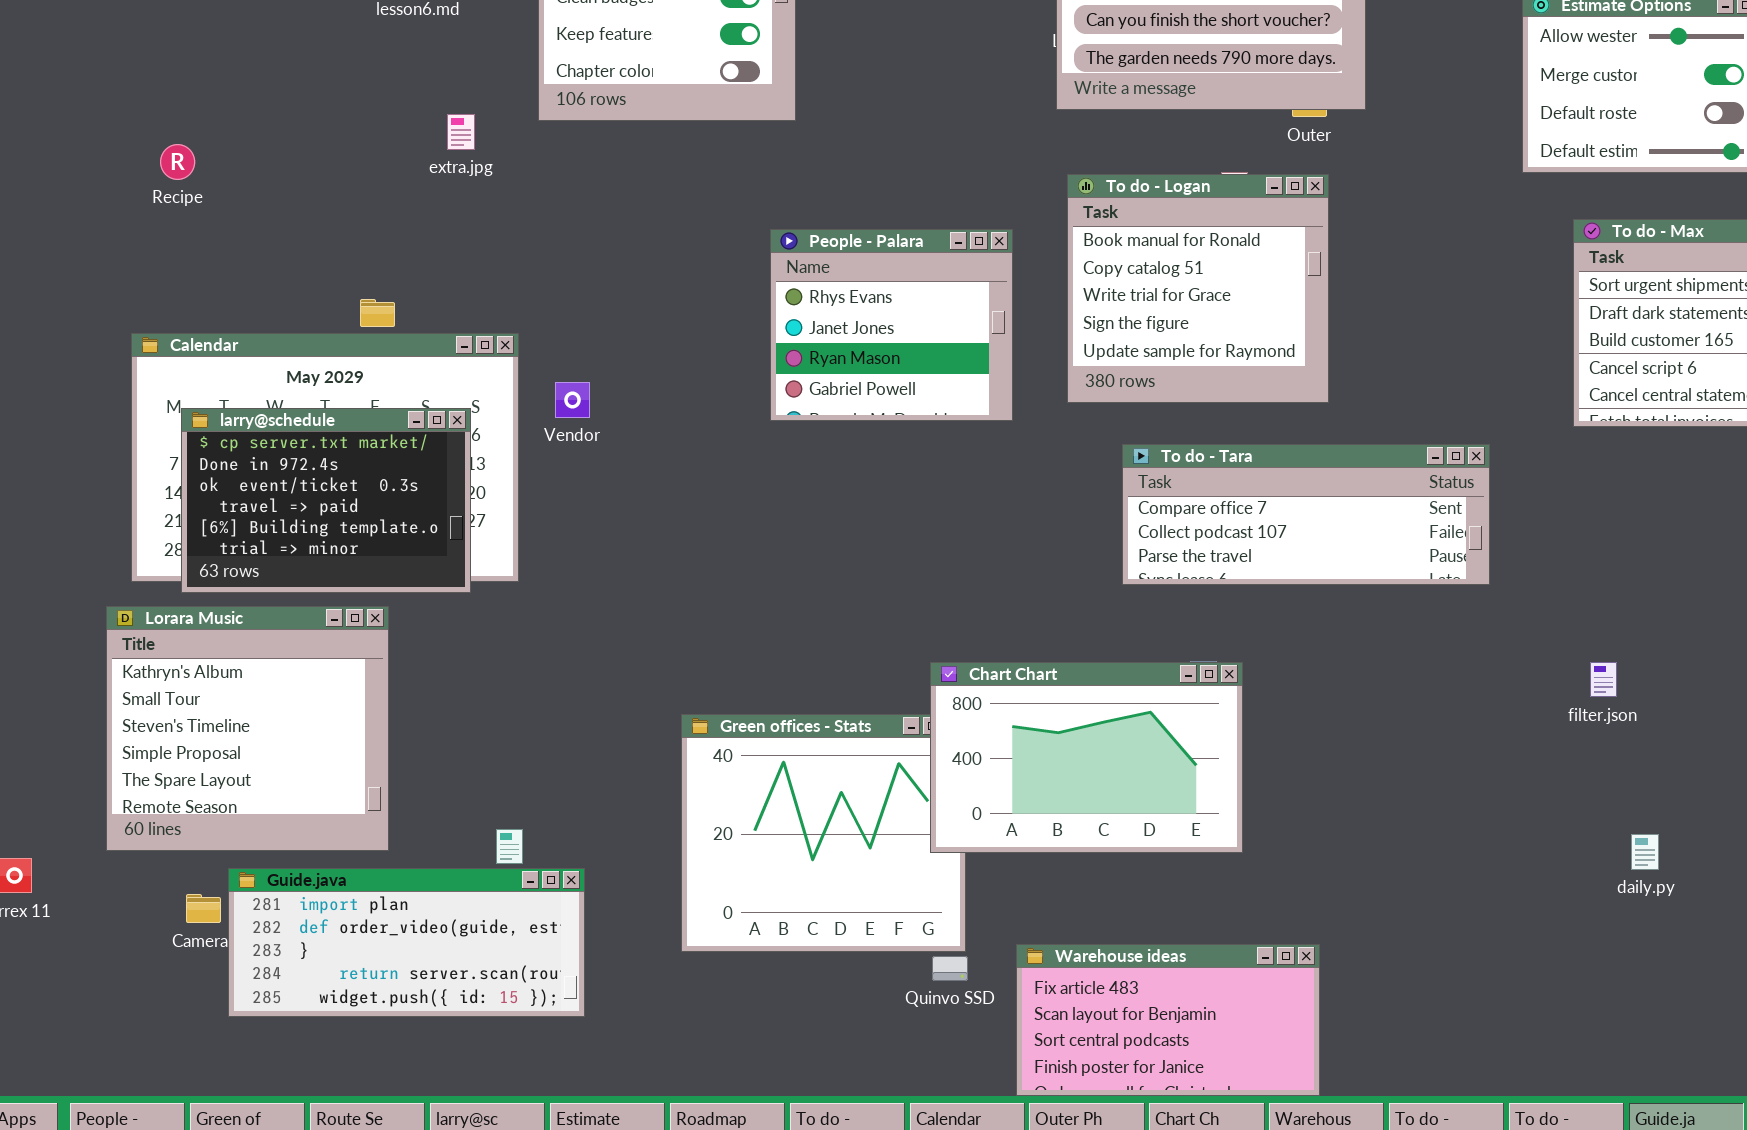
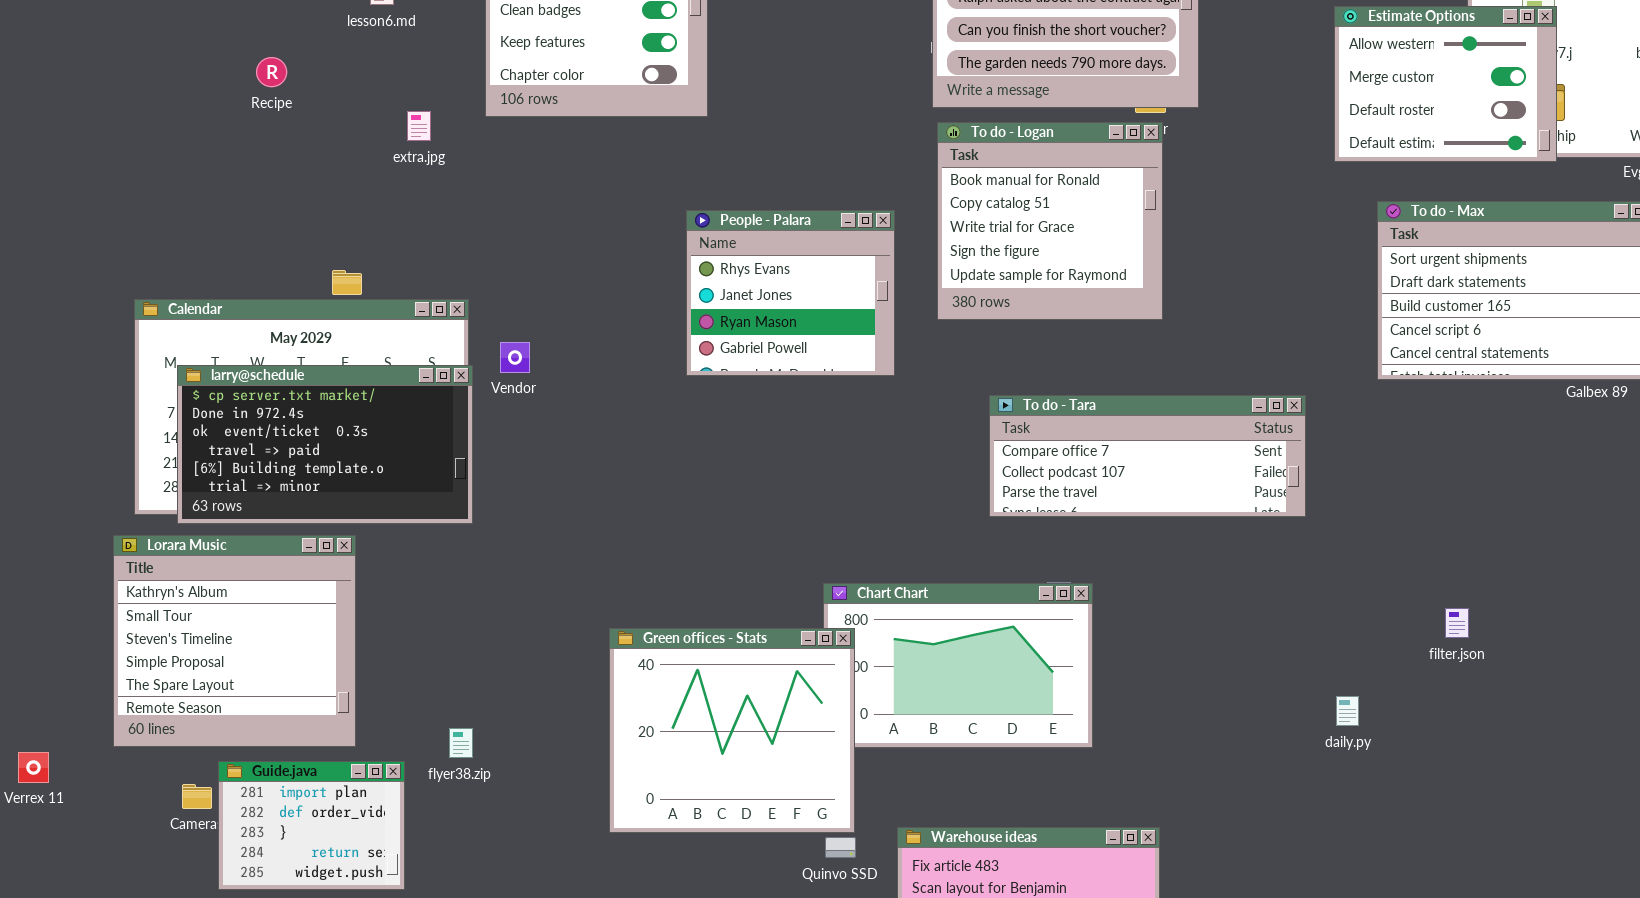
Recipe: [160,144,195,180] -> [256,57,287,87], moved
To do - Logan: [1067,174,1329,403] -> [937,122,1163,320], moved
larry@schedule: [181,408,471,593] -> [177,365,473,524], resized
filter.json: [1590,662,1617,697] -> [1445,608,1469,638], moved
Green offices - Stats: [681,714,966,952] -> [609,628,855,833], raised
daily.py: [1631,834,1659,870] -> [1336,696,1359,726], moved
Guide.java: [228,868,585,1017] -> [218,761,405,890], resized

